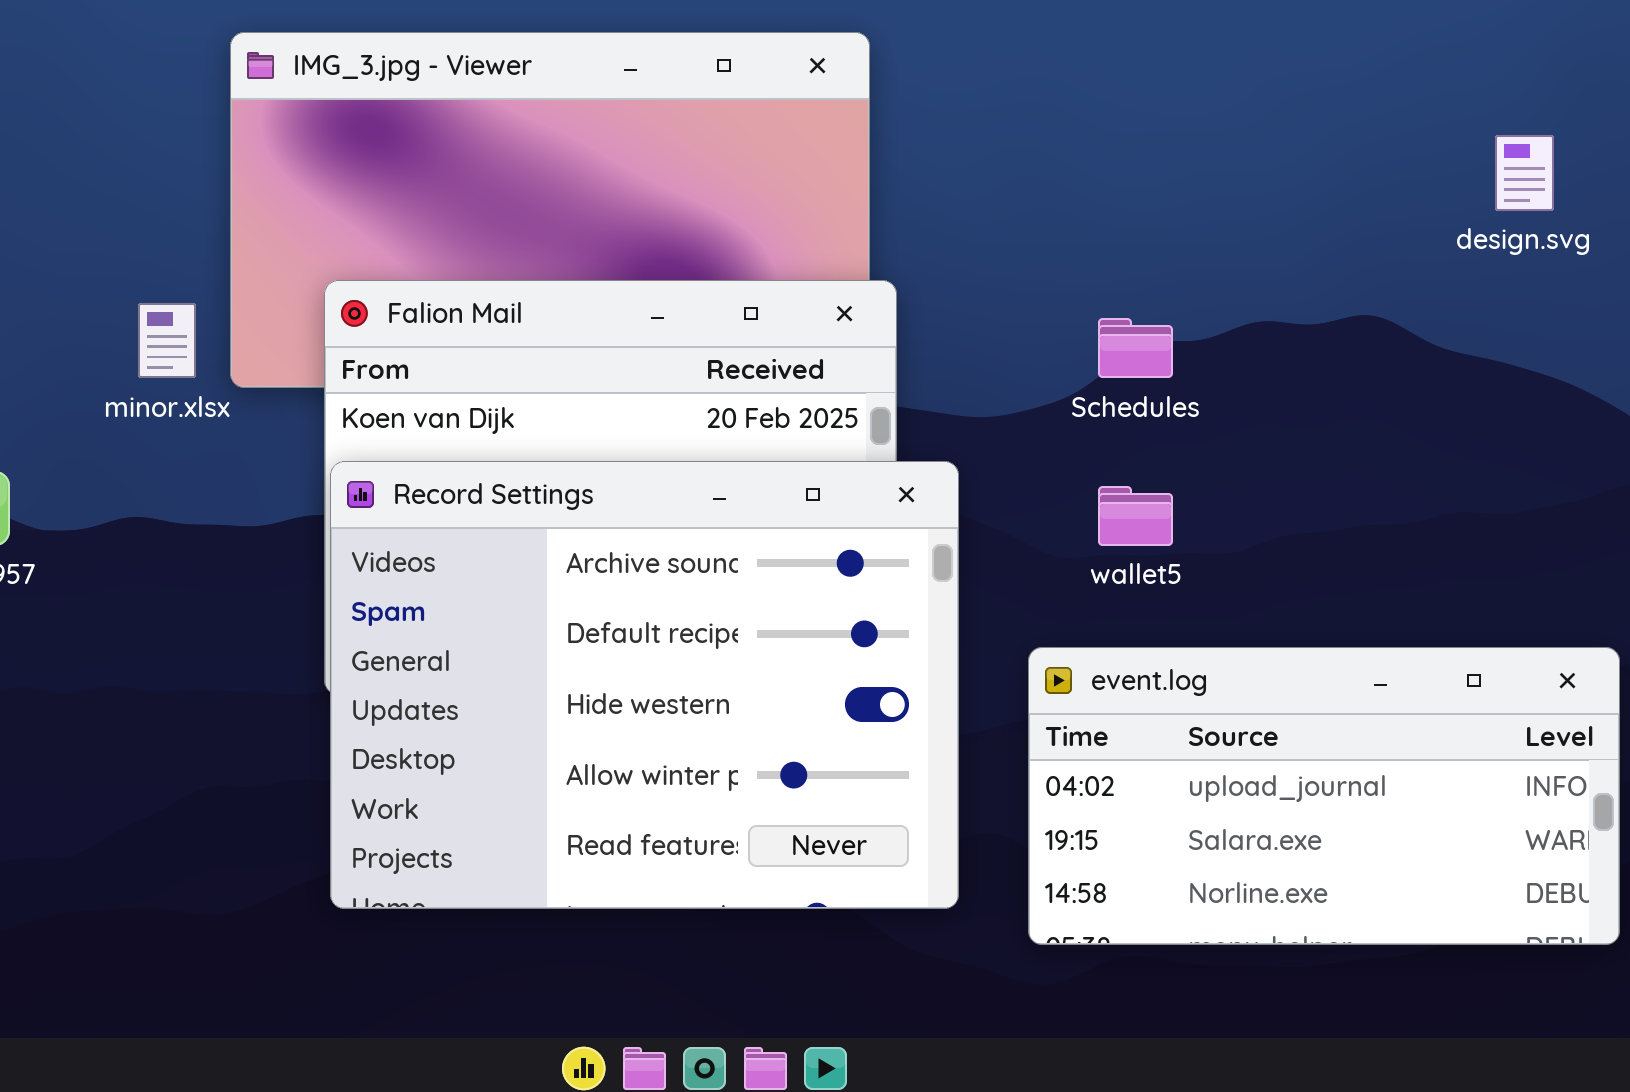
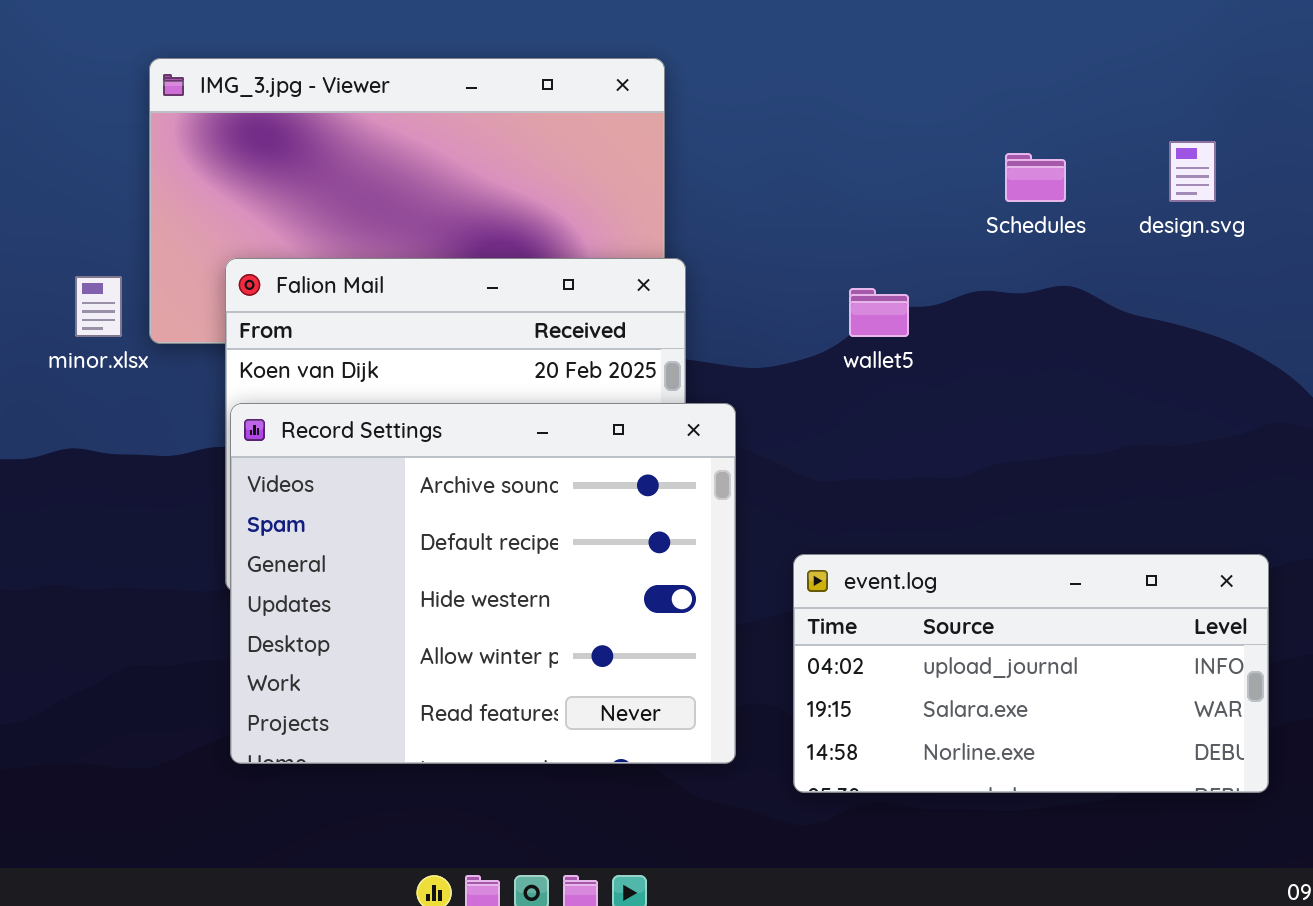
Schedules: [1098,318,1173,378] -> [1005,153,1066,202], moved
wallet5: [1098,486,1173,546] -> [849,288,909,337], moved

